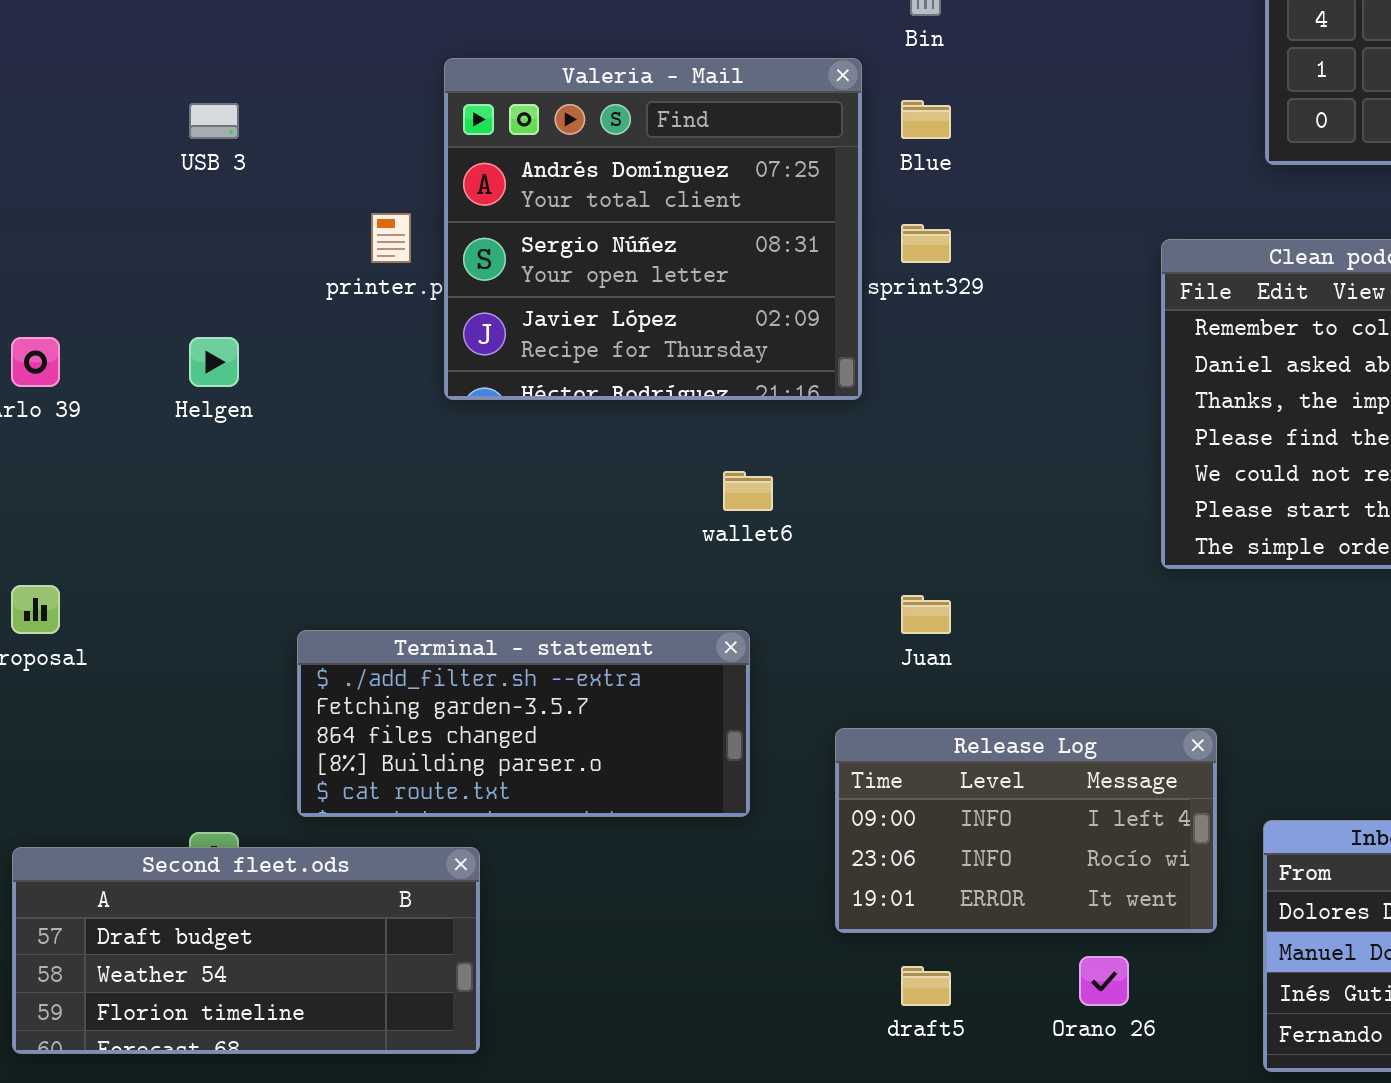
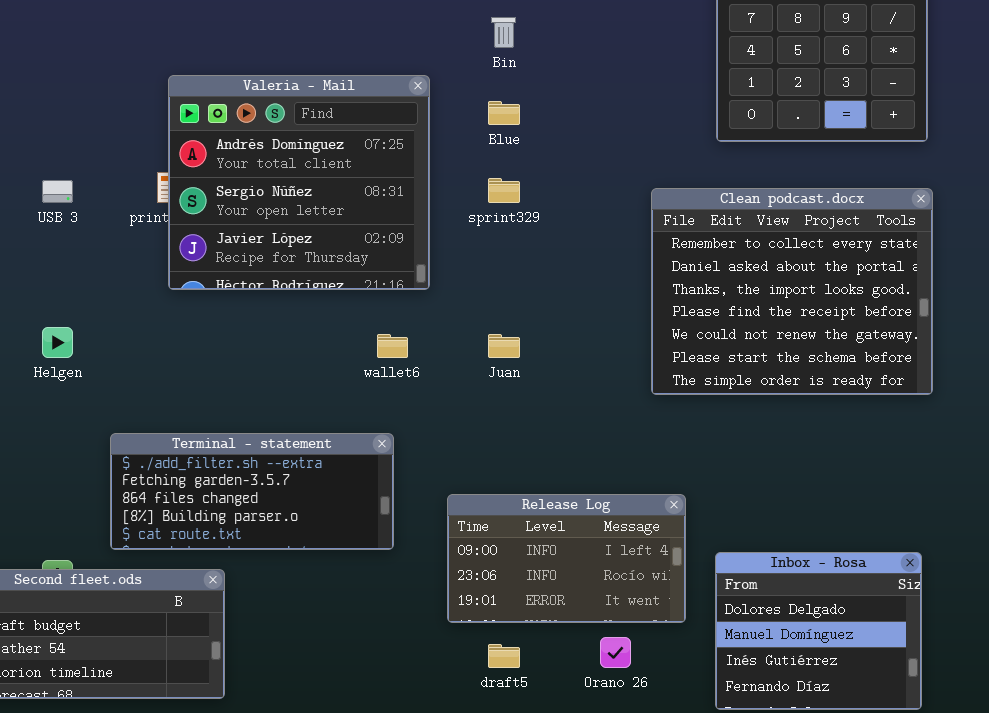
Valeria - Mail: [444,58,862,400] -> [168,75,430,290], moved
USB 3: [189,103,239,139] -> [42,180,73,203], moved
Helgen: [189,337,239,387] -> [42,327,73,358], moved
Juan: [901,595,951,634] -> [488,334,520,358], moved

